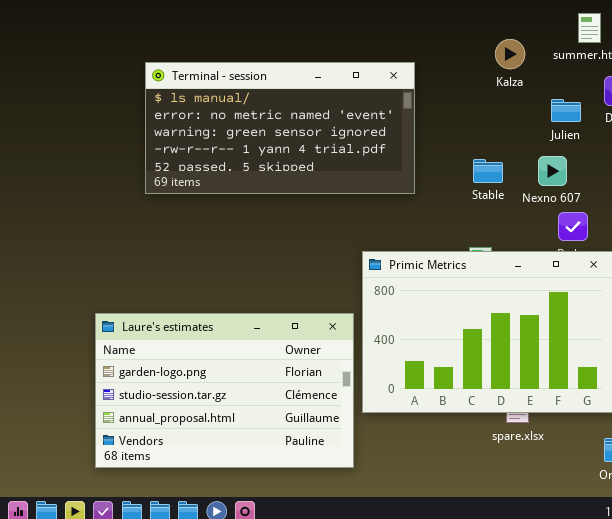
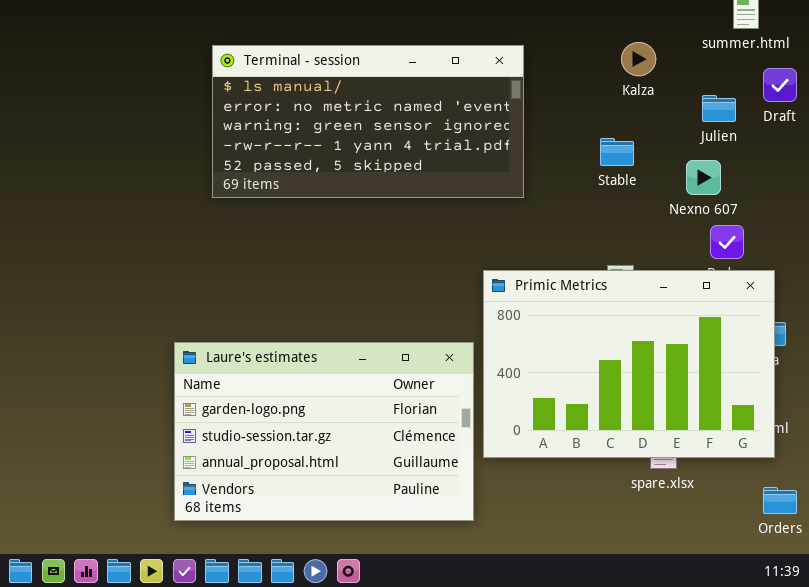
Kalza: [495,39,525,69] -> [621,42,656,76], moved
Terminal - session: [145,62,415,194] -> [212,45,524,198], moved
Stable: [473,159,503,183] -> [600,138,634,166], moved

